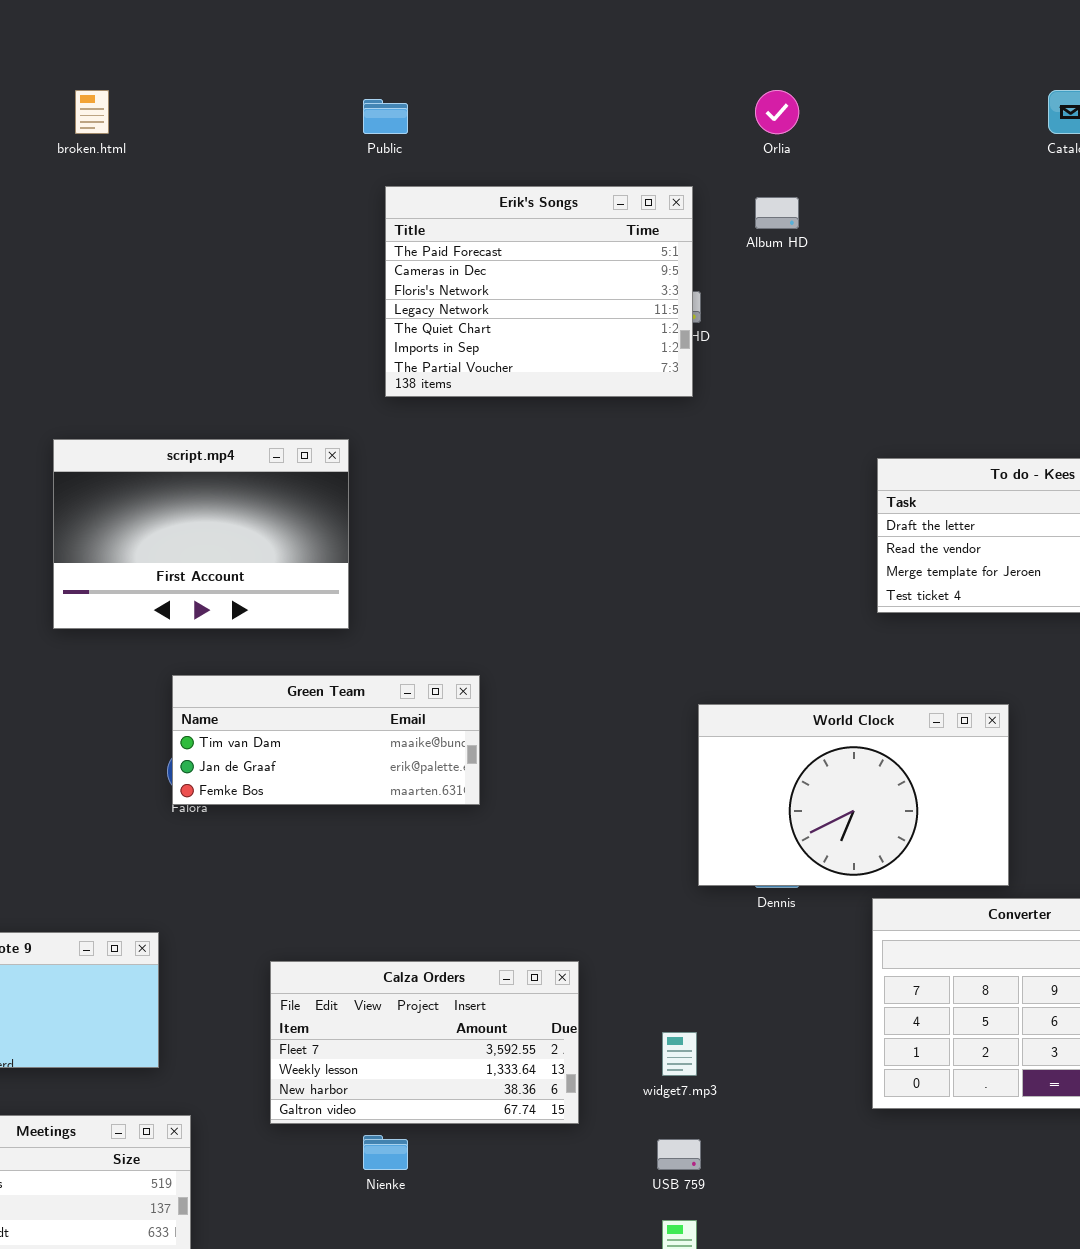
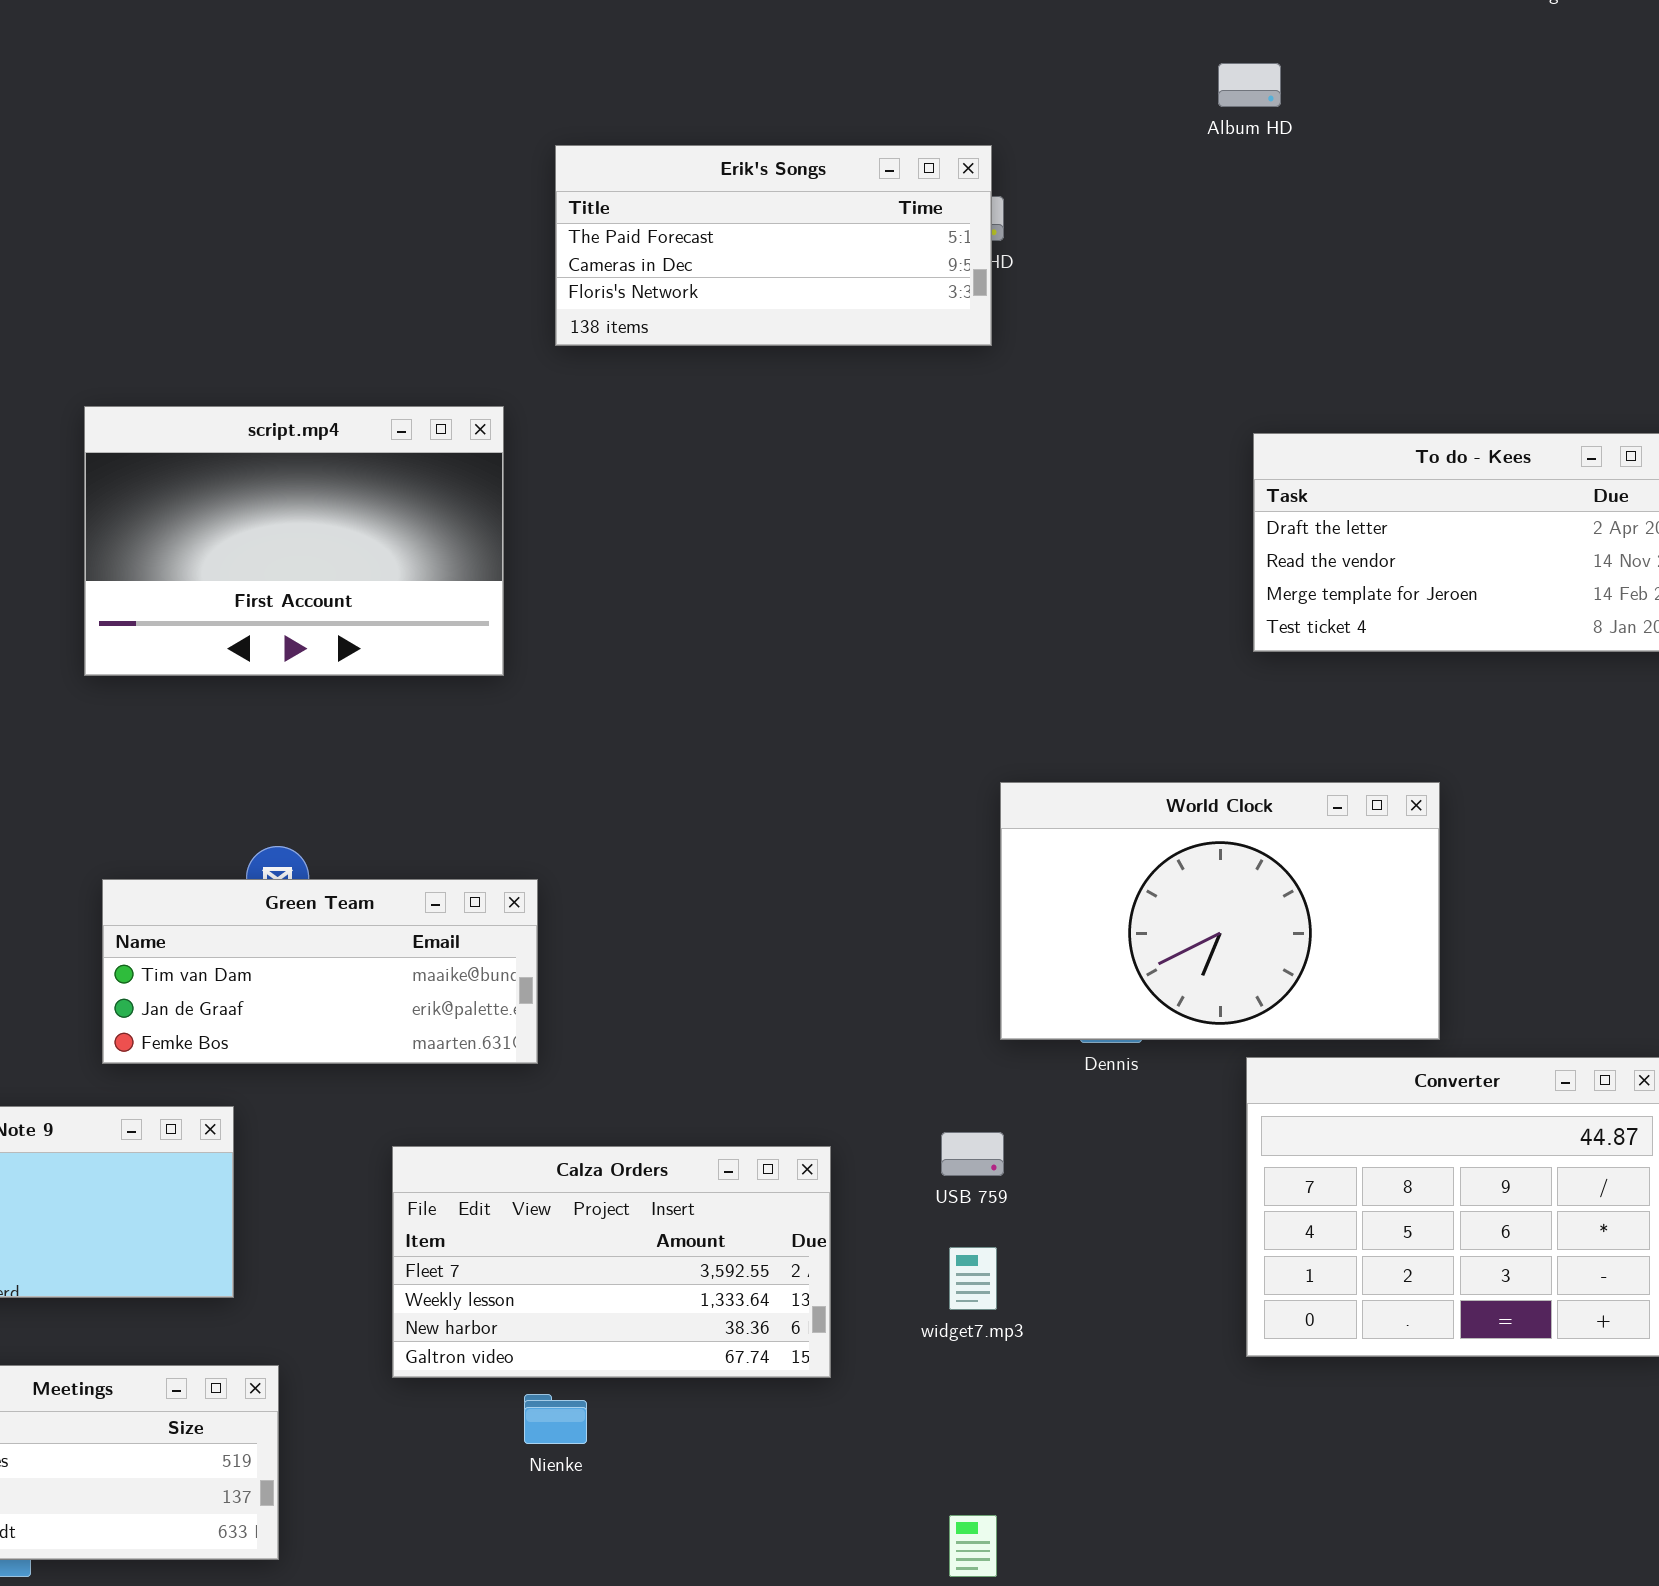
Erik's Songs: [385,186,693,397] -> [555,145,992,346], resized
Album HD: [755,197,799,229] -> [1218,63,1281,107], moved
Green Team: [172,675,480,805] -> [102,879,538,1064], moved
USB 759: [657,1139,701,1170] -> [941,1132,1004,1176], moved

